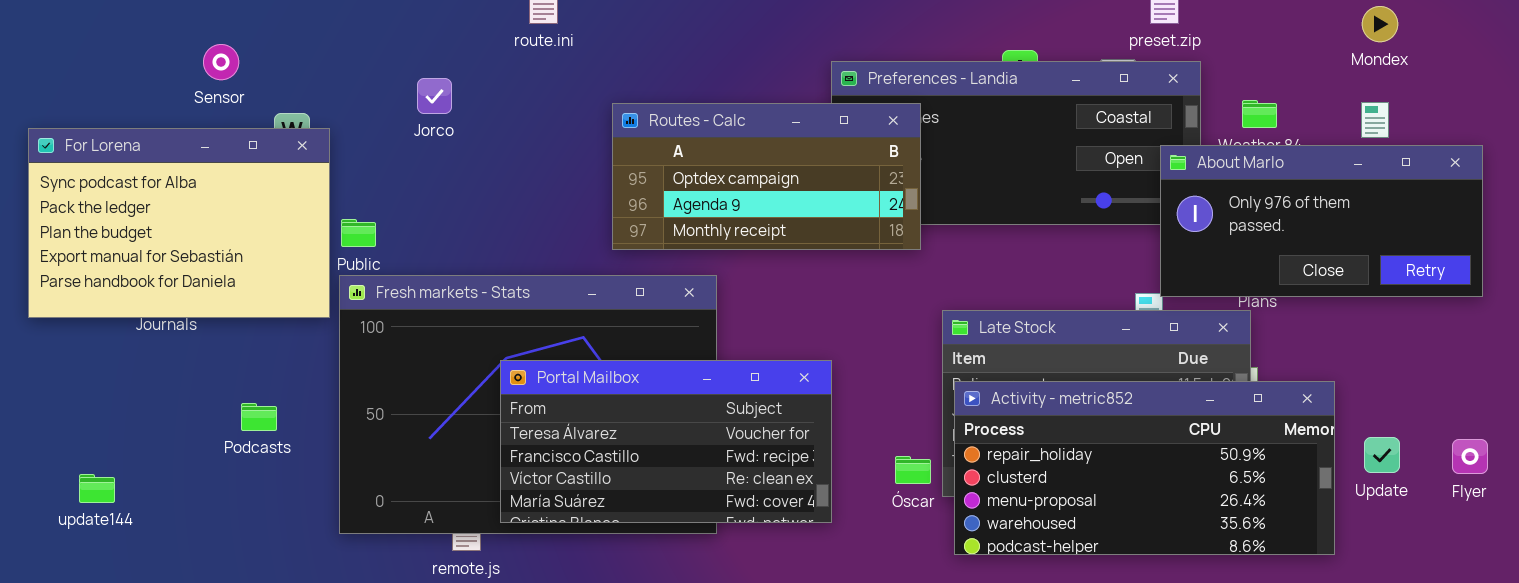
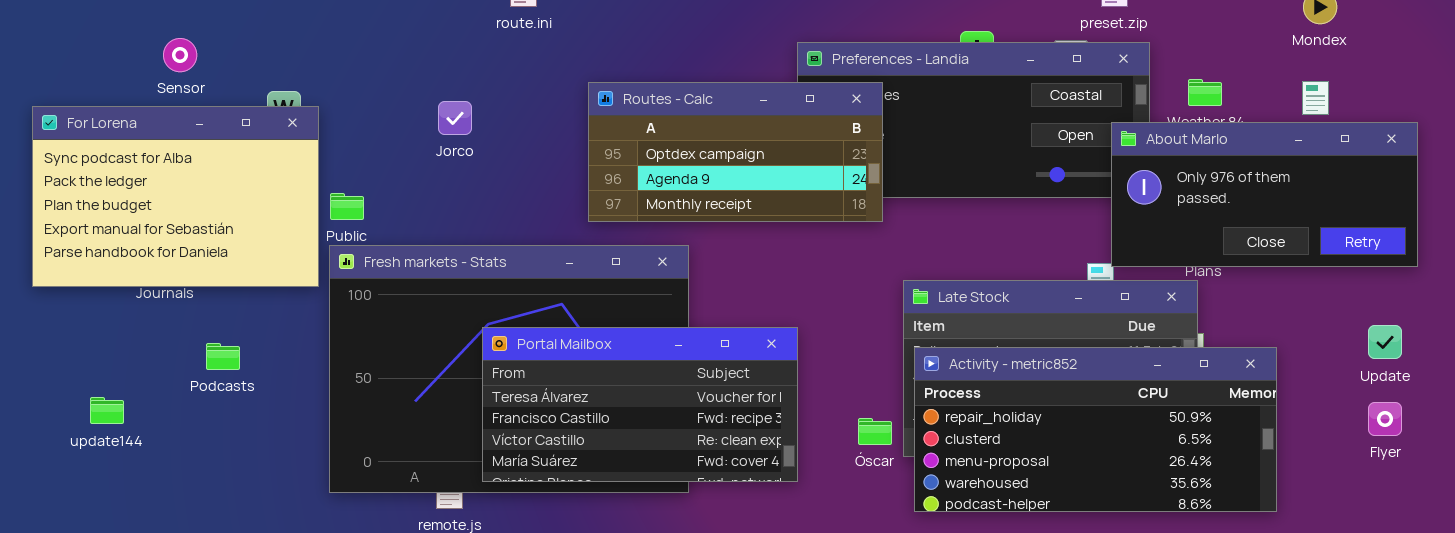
Sensor: [203,44,239,80] -> [163,38,197,72], moved
Jorco: [417,78,452,114] -> [438,101,472,135], moved
Podcasts: [241,403,277,431] -> [206,343,240,370], moved
Update: [1364,437,1400,473] -> [1368,325,1402,359], moved
Flyer: [1452,439,1488,474] -> [1368,402,1402,436], moved
update144: [79,474,115,503] -> [90,397,124,424], moved

